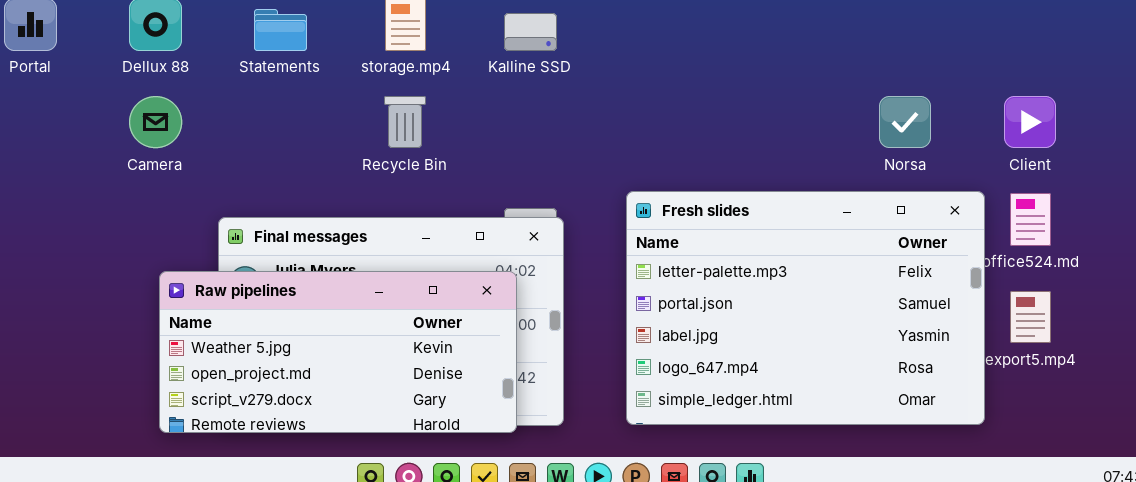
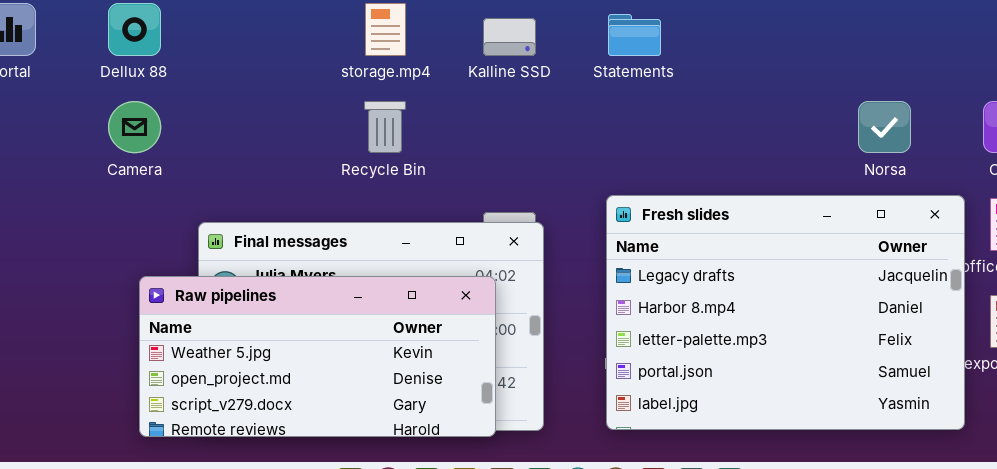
Statements: [254,9,307,51] -> [608,14,661,56], moved
Fresh slides: [626,191,985,425] -> [606,195,965,430], scrolled up 2 rows

